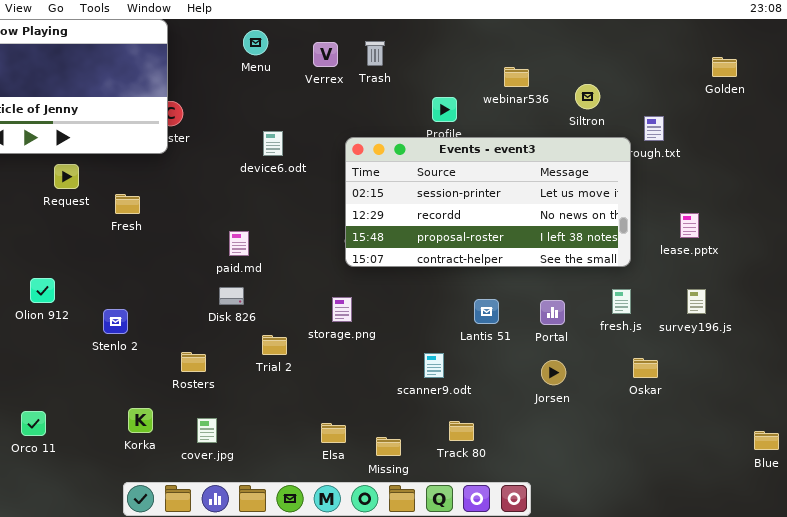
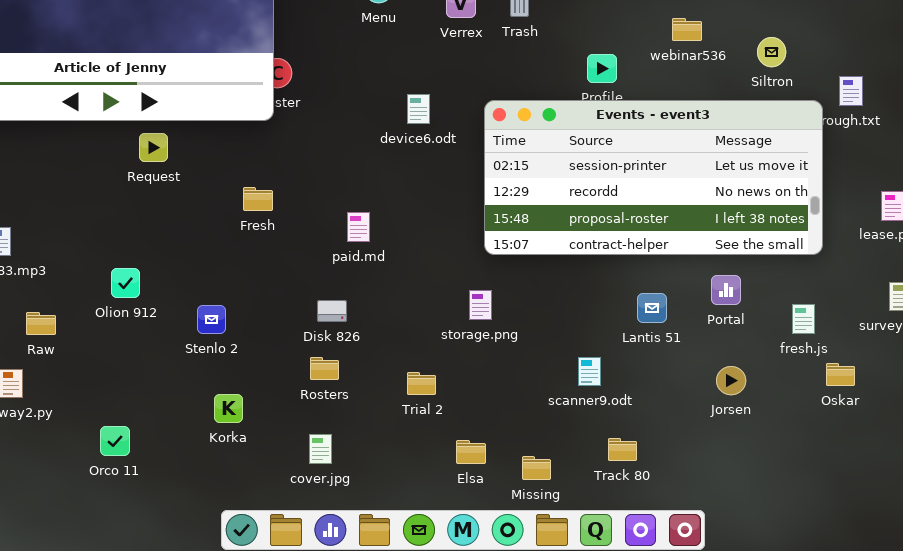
device6.odt: [263,131,283,156] -> [407,94,430,124], moved
Fresh: [115,194,140,214] -> [243,187,273,211], moved
Disk 826: [219,287,244,305] -> [317,300,347,322], moved
fresh.js: [612,289,631,314] -> [792,304,815,334], moved
Portal: [540,300,565,325] -> [711,275,741,305], moved
Trial 2: [262,335,287,355] -> [407,372,436,395], moved
Rosters: [181,352,206,372] -> [310,357,339,380], moved
Korka: [128,408,153,433] -> [214,394,243,423], moved

